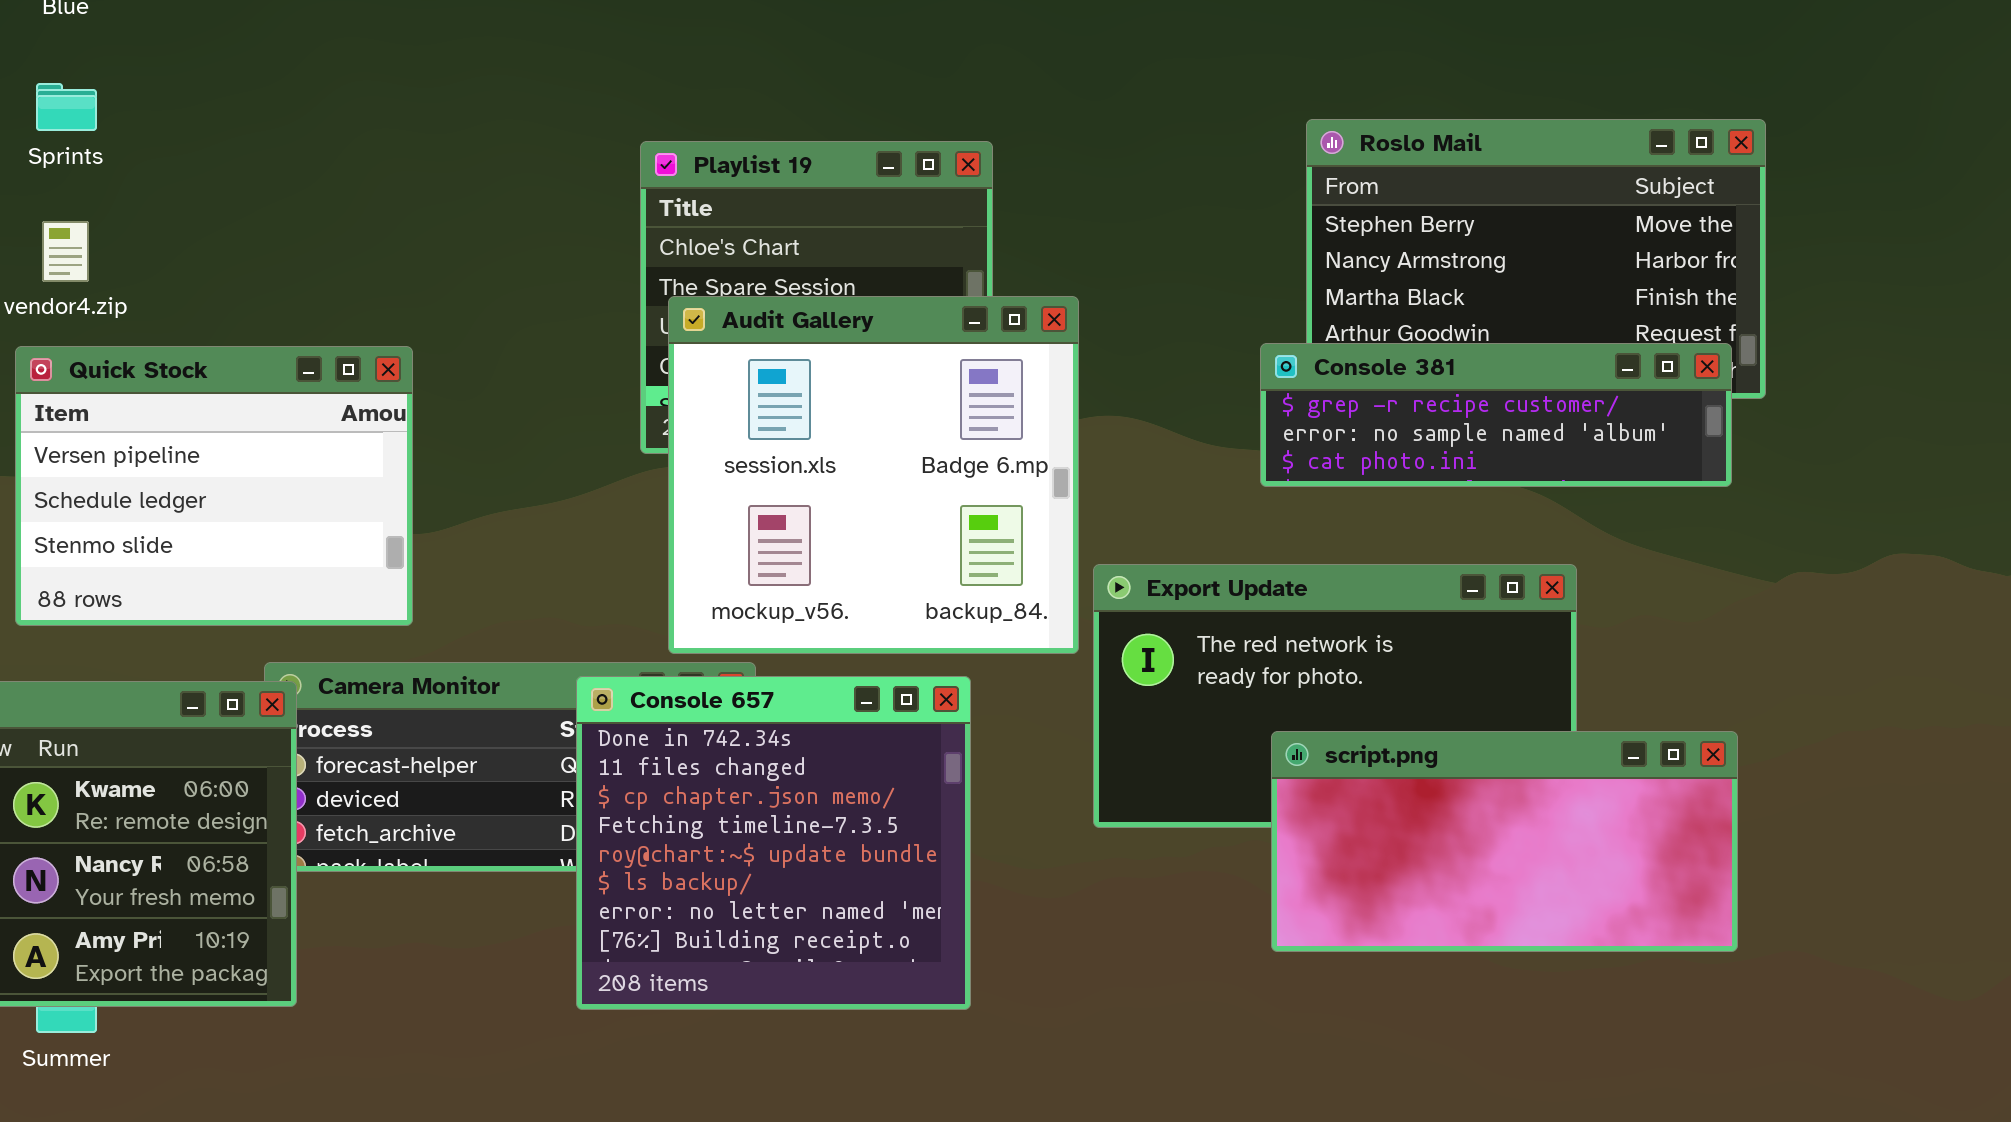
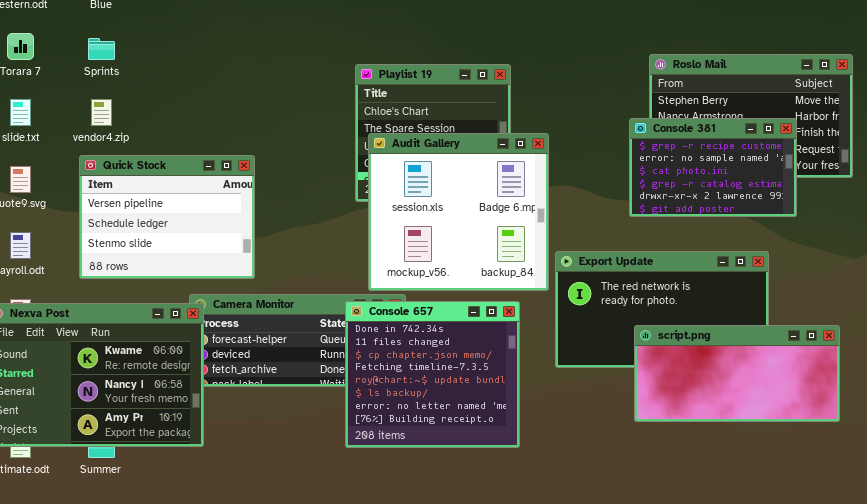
Console 381: [1260,343,1732,487] -> [629,118,797,217], resized
Console 657: [576,676,971,1010] -> [345,301,520,448], moved

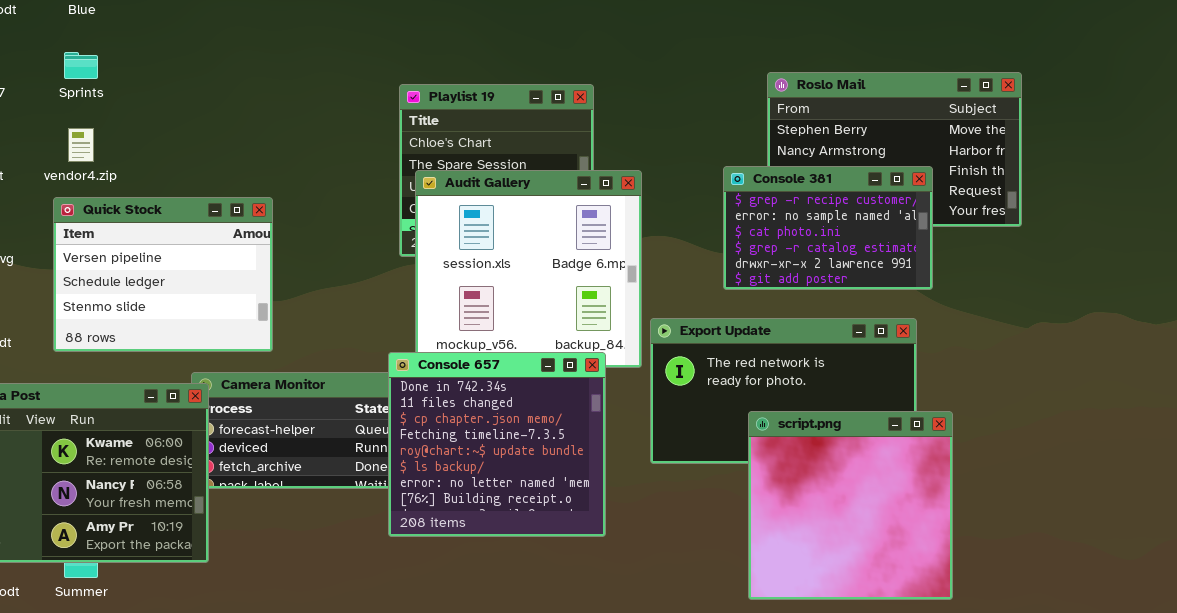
Console 381: [629,118,797,217] -> [723,166,933,290], moved
Console 657: [345,301,520,448] -> [388,352,606,537], moved
script.png: [634,325,840,422] -> [748,411,953,600], resized

